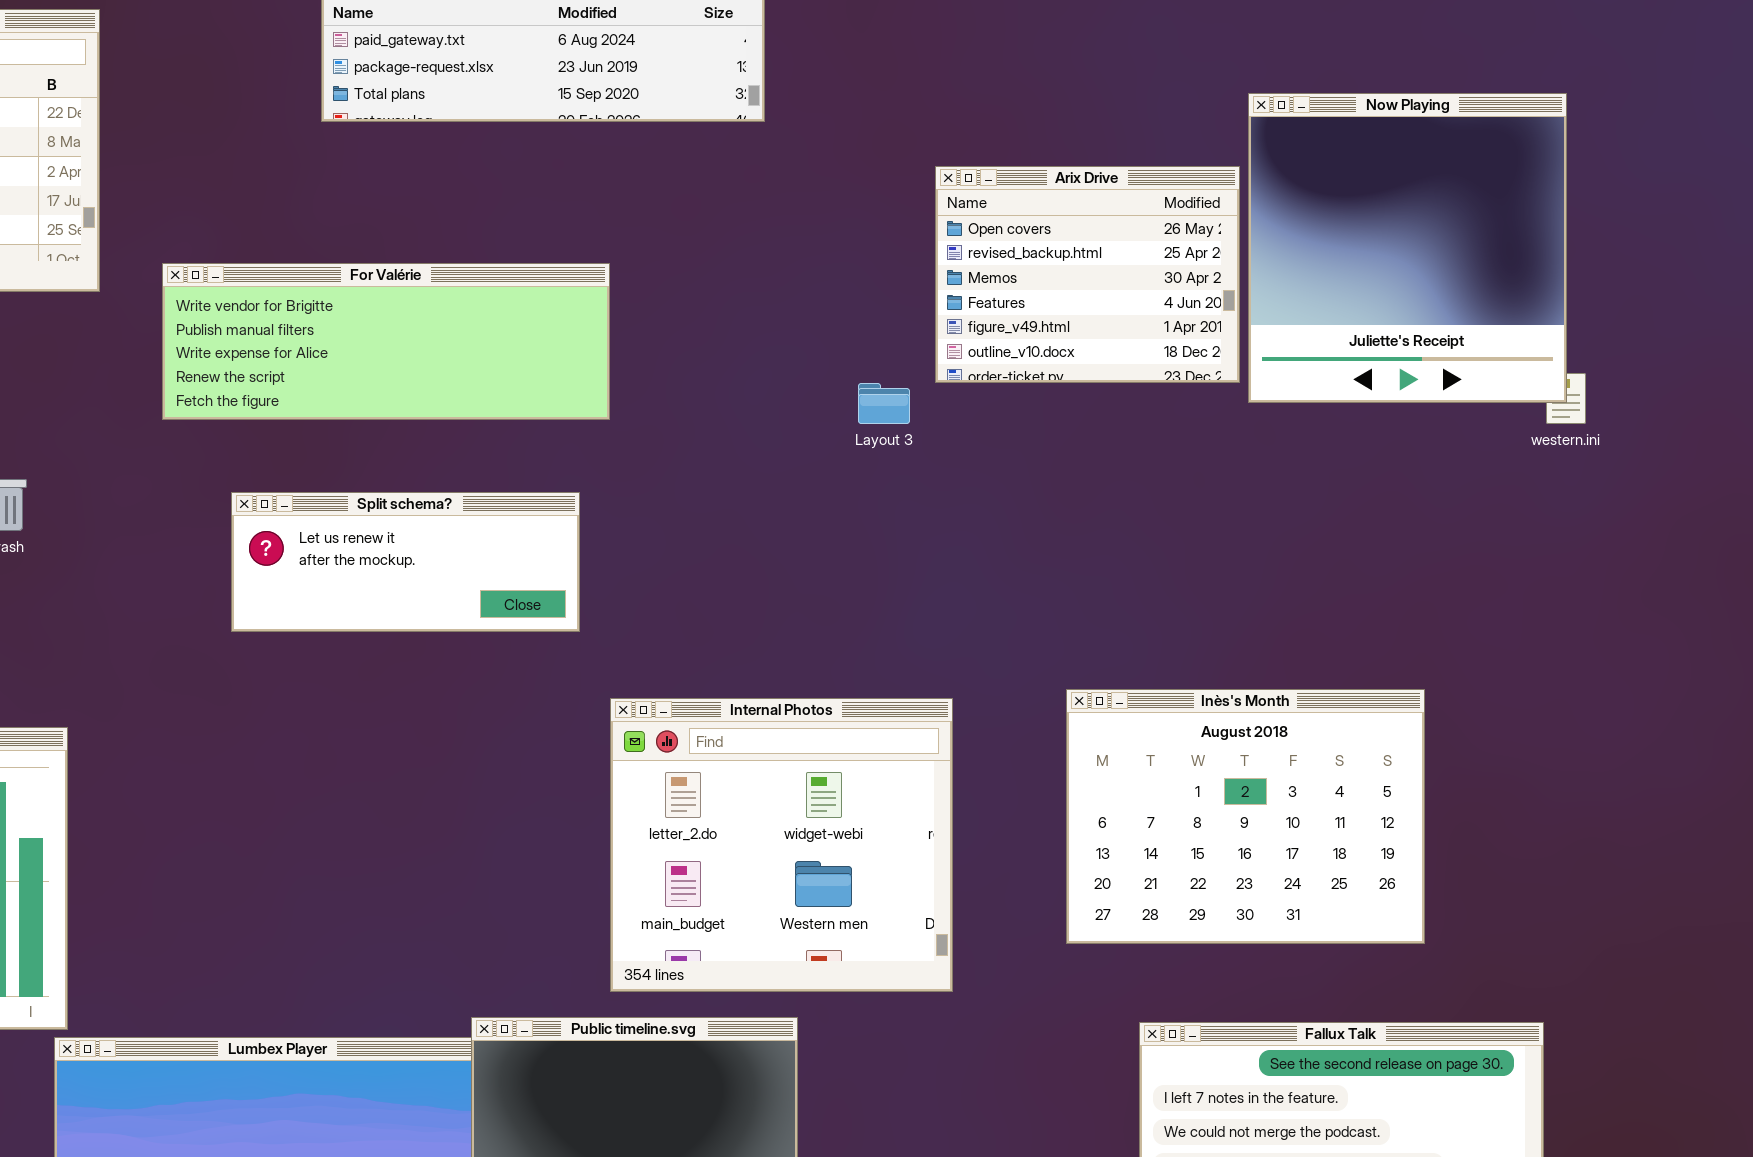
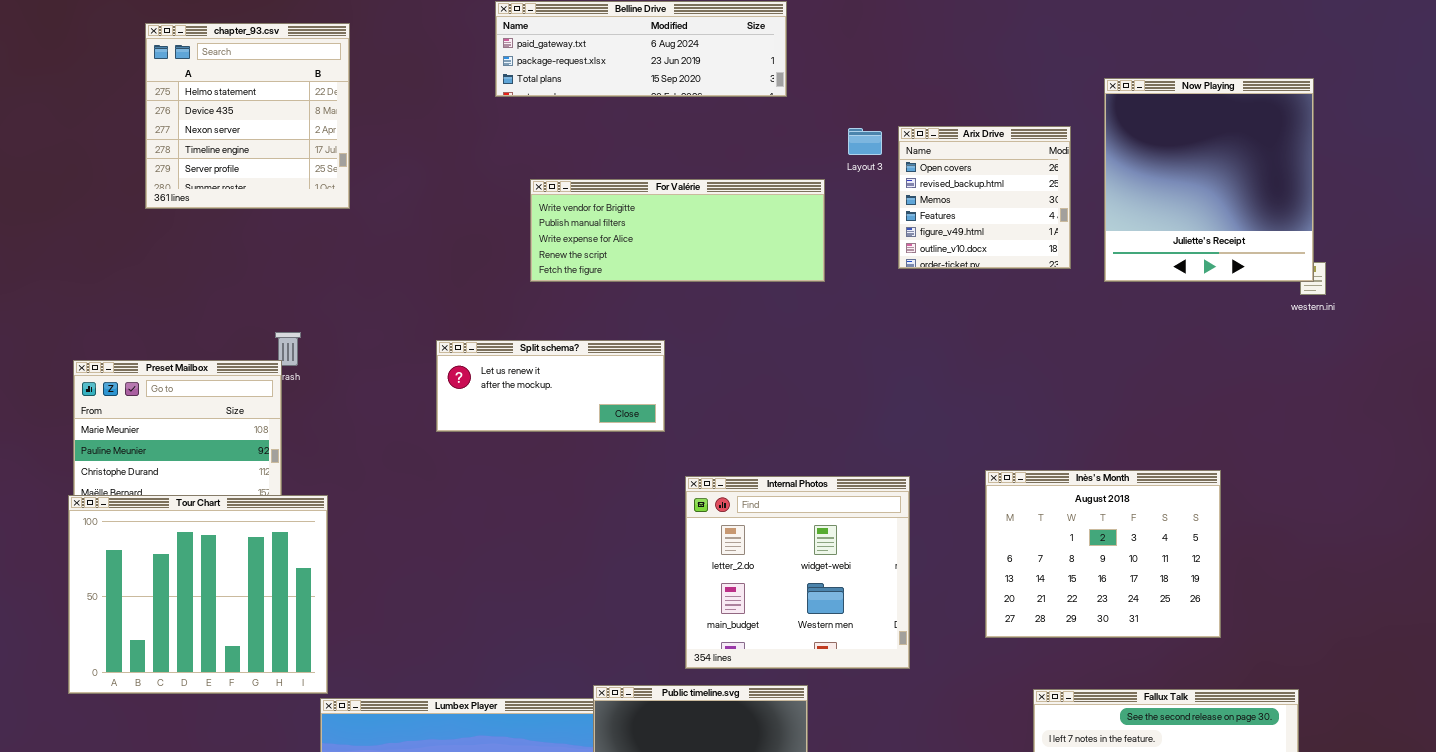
Arix Drive: [935,166,1240,383] -> [898,126,1071,269], resized
For Valérie: [162,263,610,420] -> [530,179,825,282], moved
Layout 3: [858,383,910,424] -> [848,128,882,155], moved

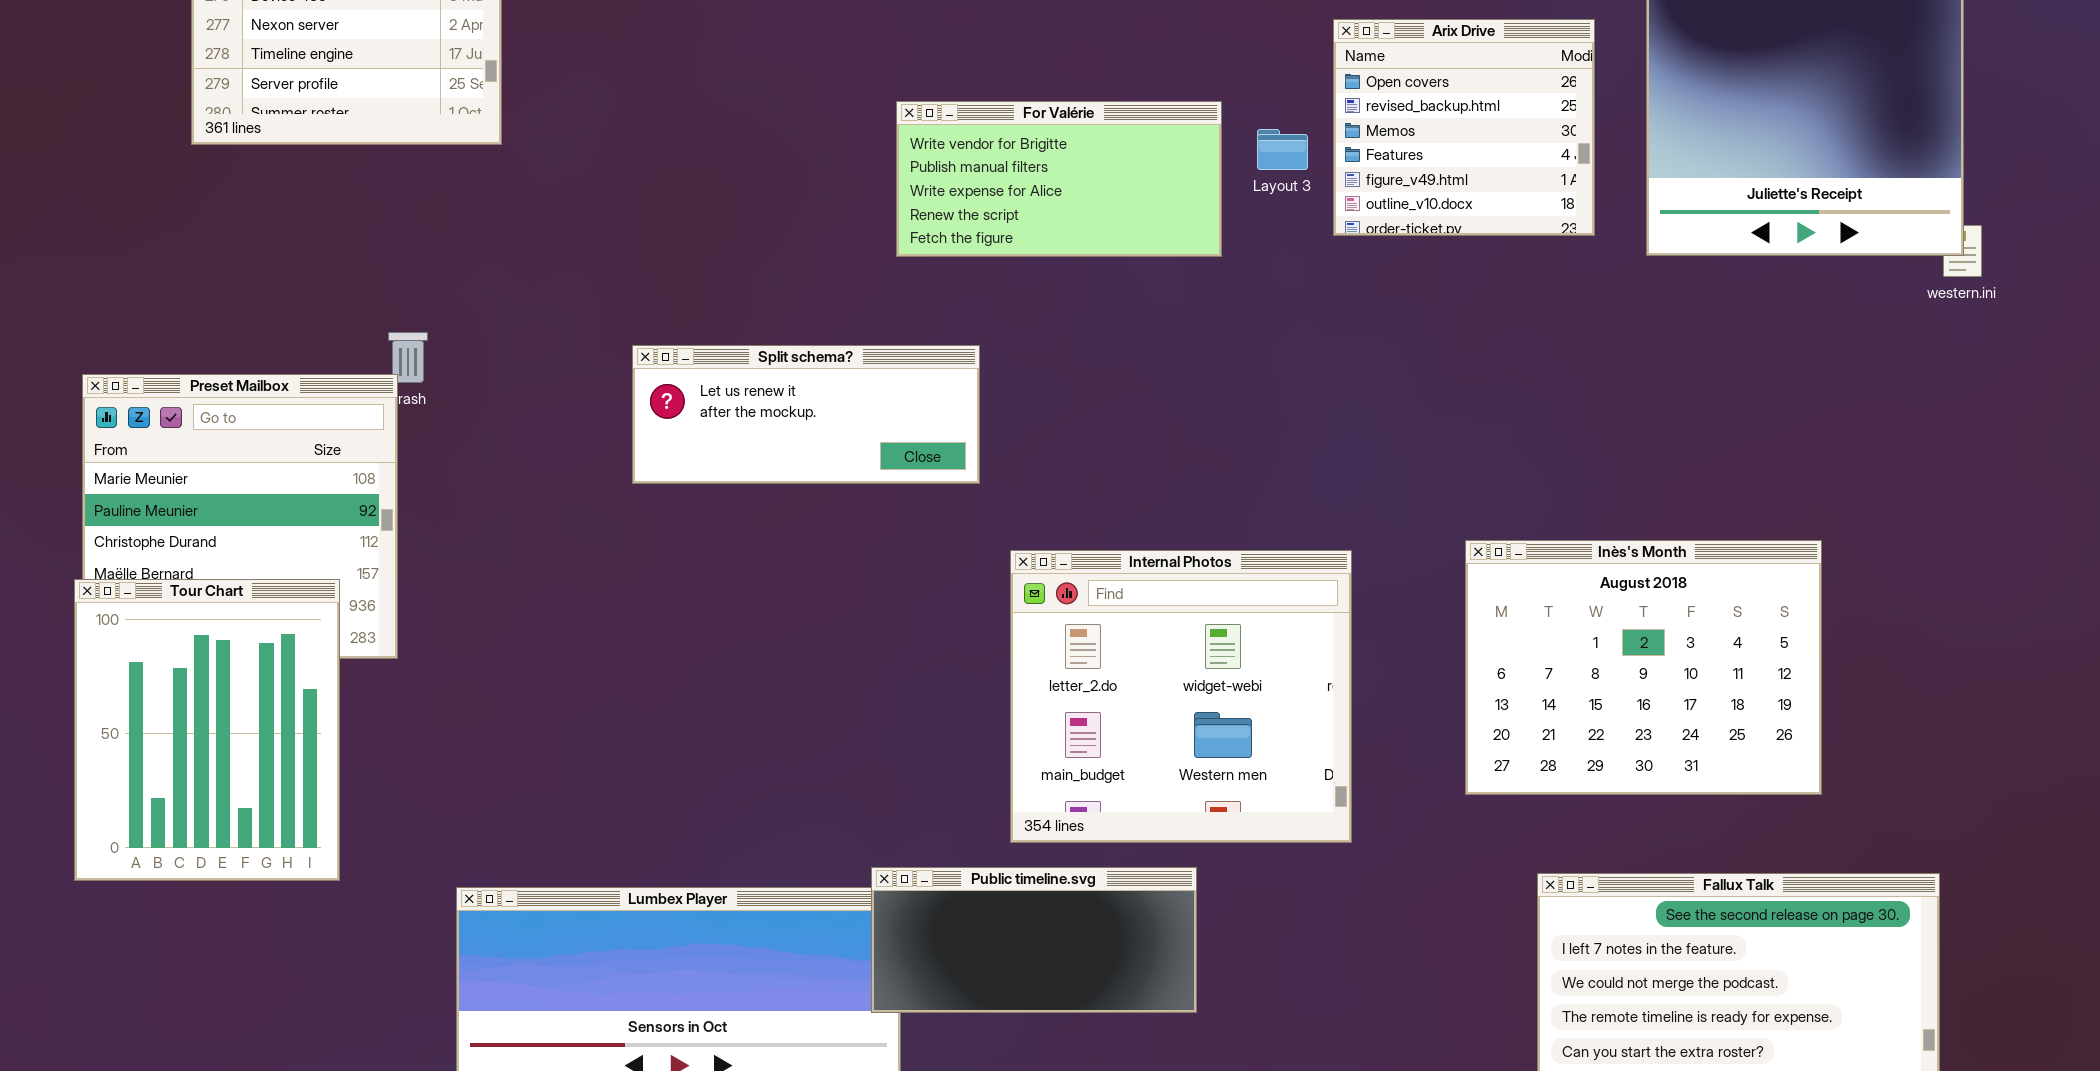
Layout 3: [848,128,882,155] -> [1257,129,1308,170], moved
For Valérie: [530,179,825,282] -> [896,101,1222,257], resized
Tour Chart: [68,495,328,694] -> [74,579,340,881], resized

